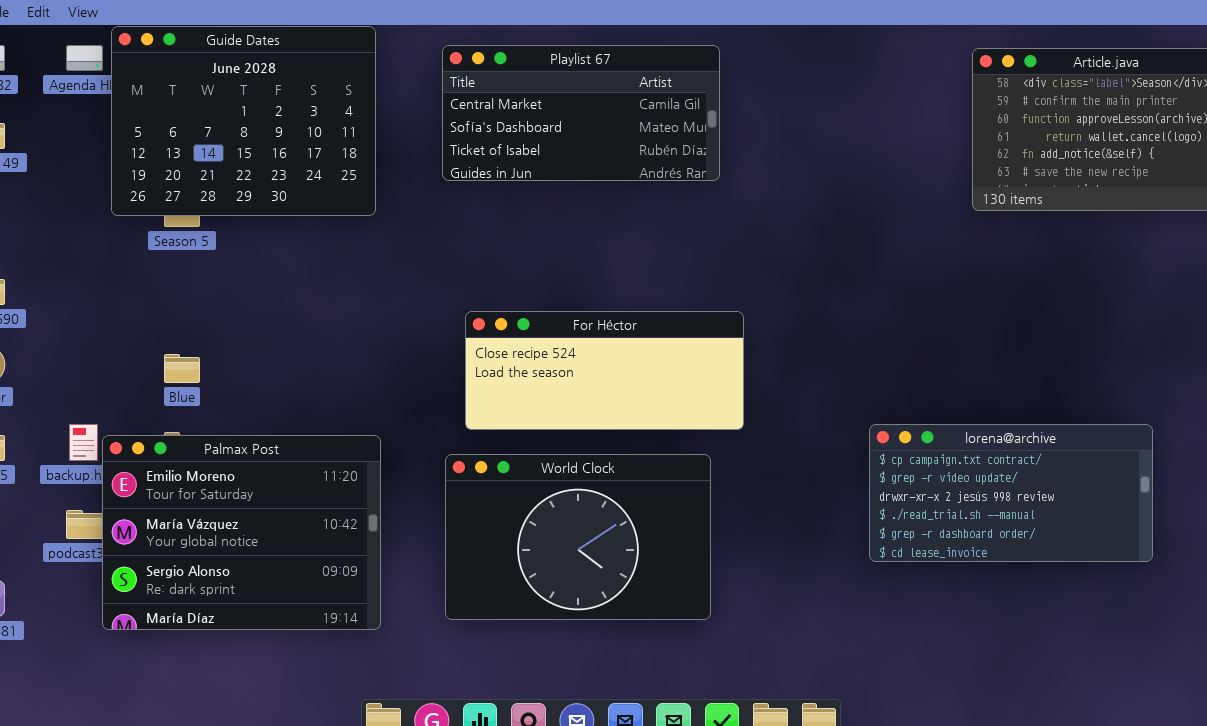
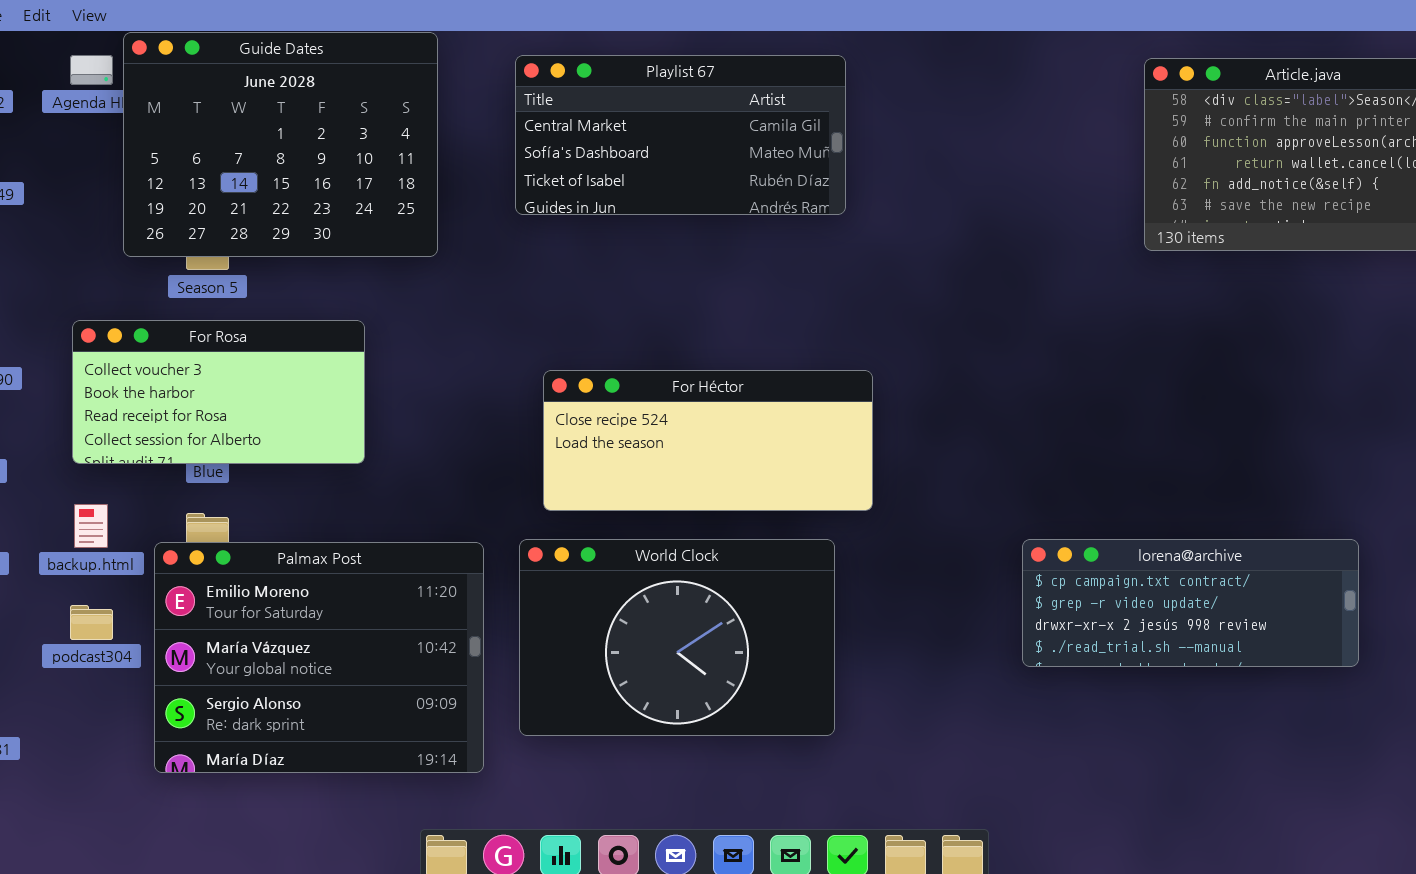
For Rosa: none -> [72,320,365,464], opened
lorena@archive: [869,424,1153,562] -> [1022,539,1359,667], resized
Palmax Post: [102,435,381,630] -> [154,542,484,773], moved

